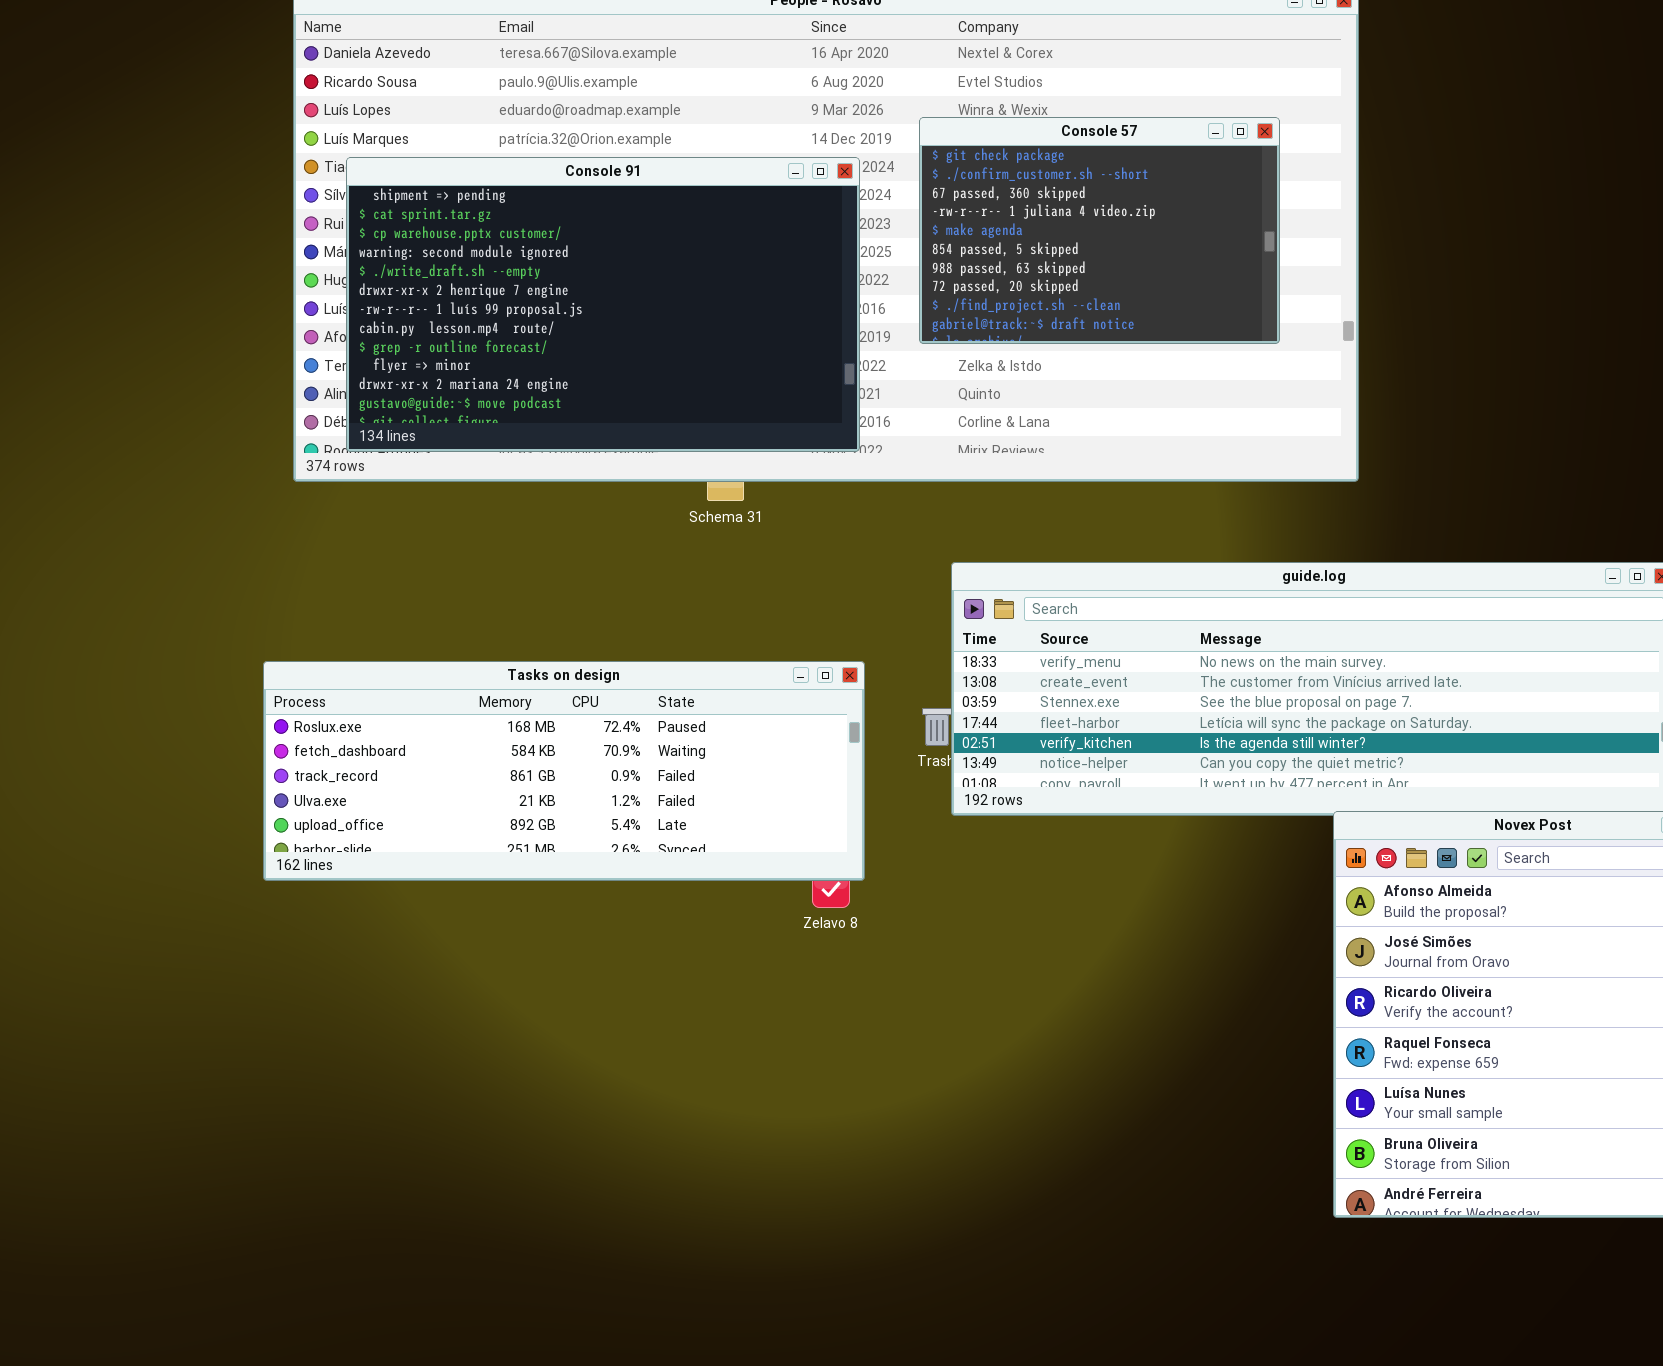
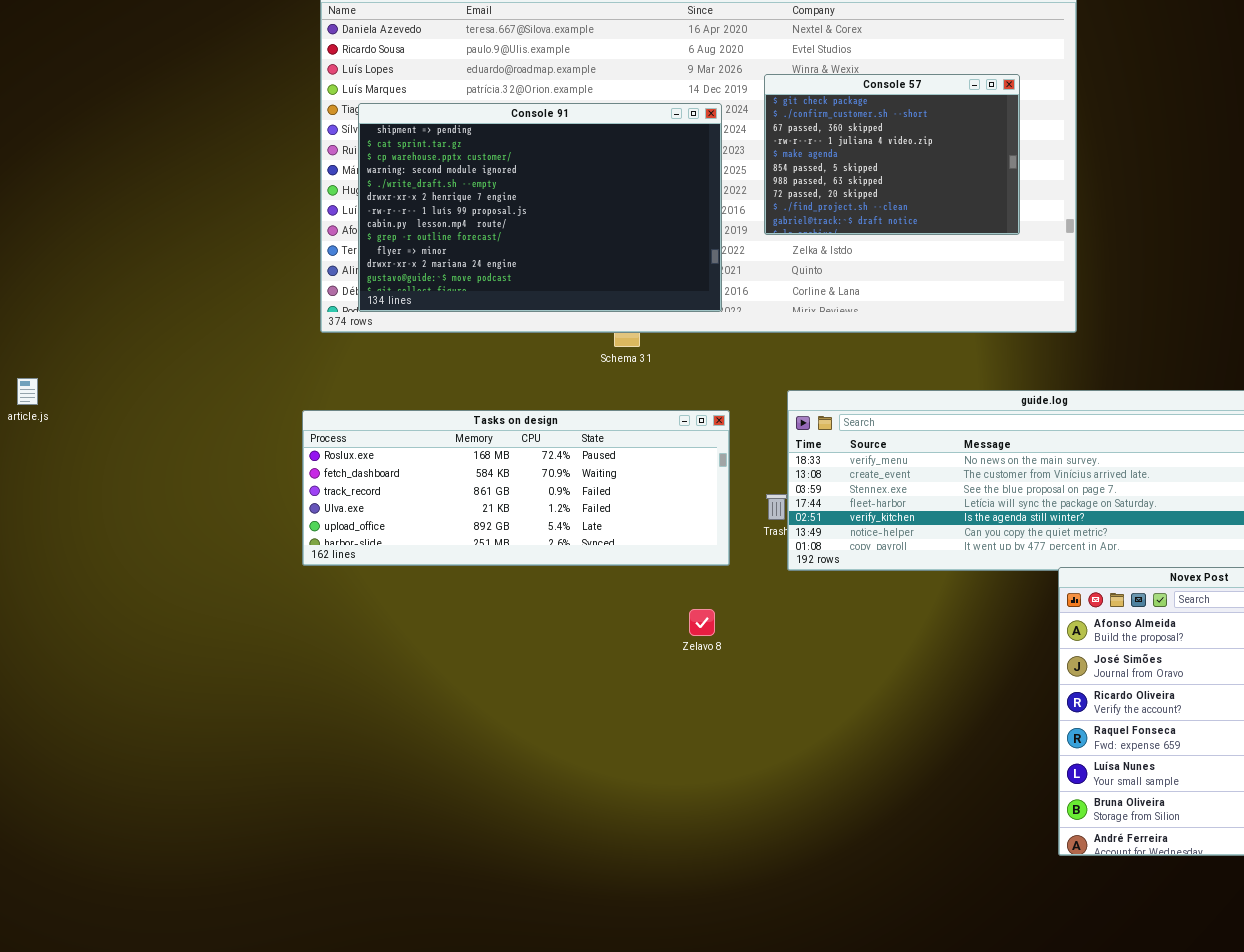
Tasks on design: [263,661,865,881] -> [302,410,730,566], moved

